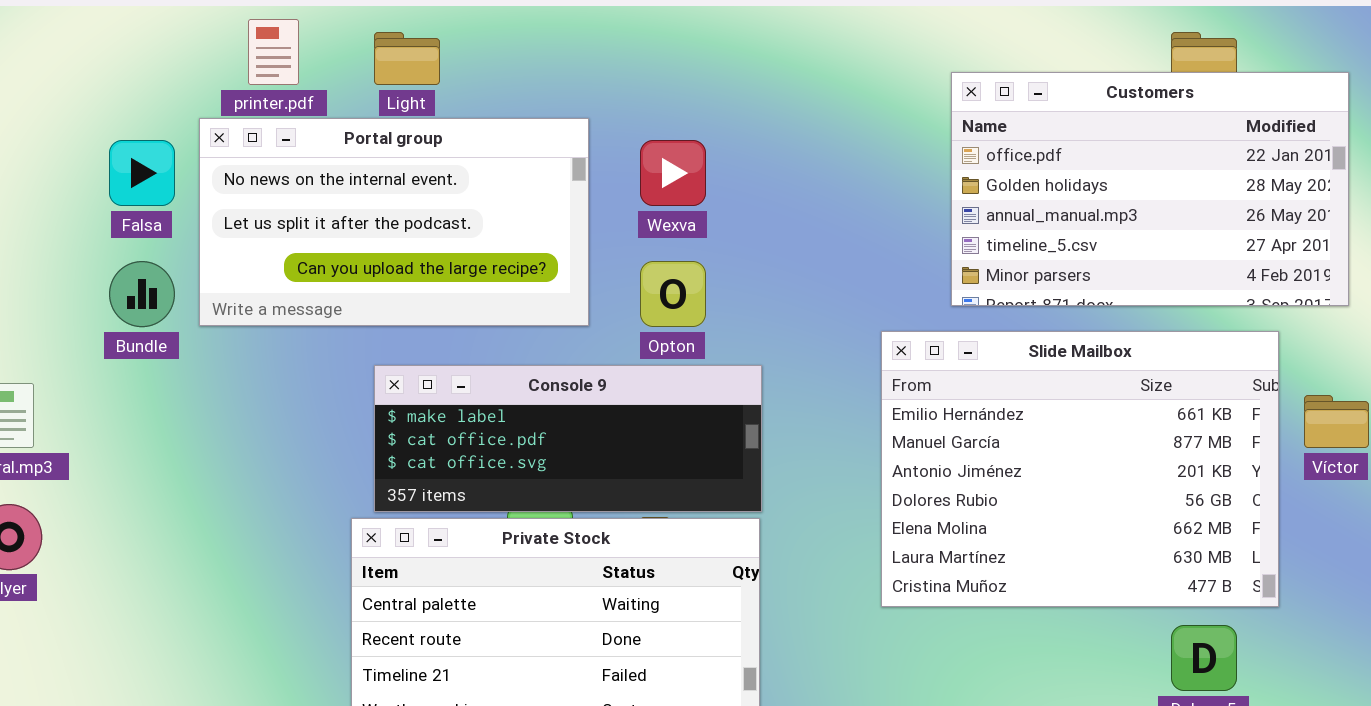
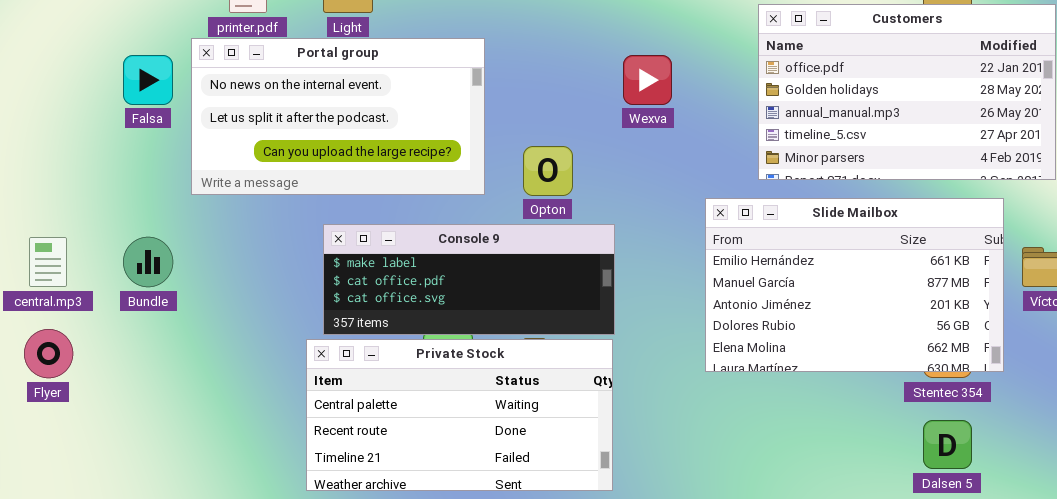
Wexva: [640,140,706,206] -> [623,55,672,105], moved
Bundle: [109,261,175,327] -> [123,237,173,287], moved
Slide Mailbox: [881,331,1279,607] -> [705,198,1004,372], resized

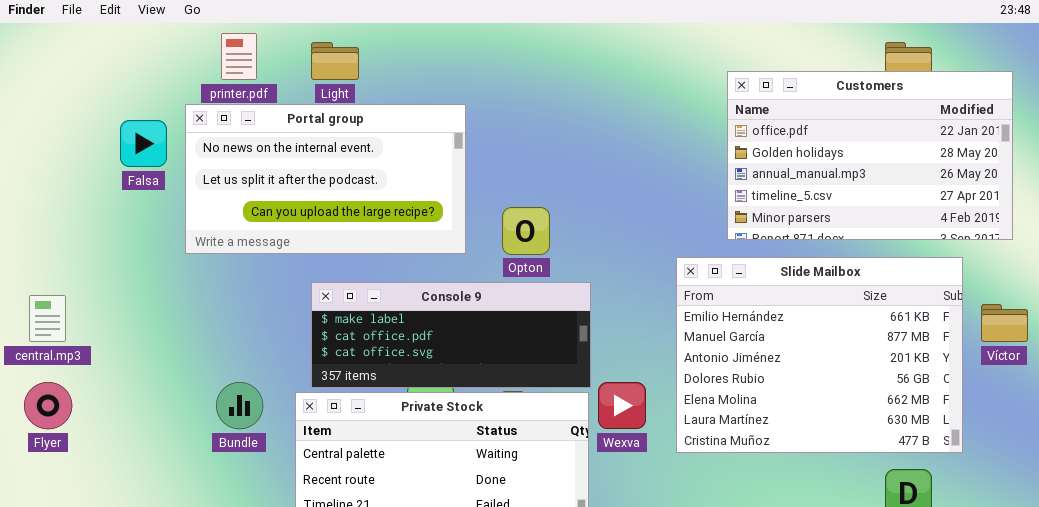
Wexva: [623,55,672,105] -> [598,382,646,429], moved
Slide Mailbox: [705,198,1004,372] -> [676,257,963,453], resized
Bundle: [123,237,173,287] -> [216,382,263,429], moved

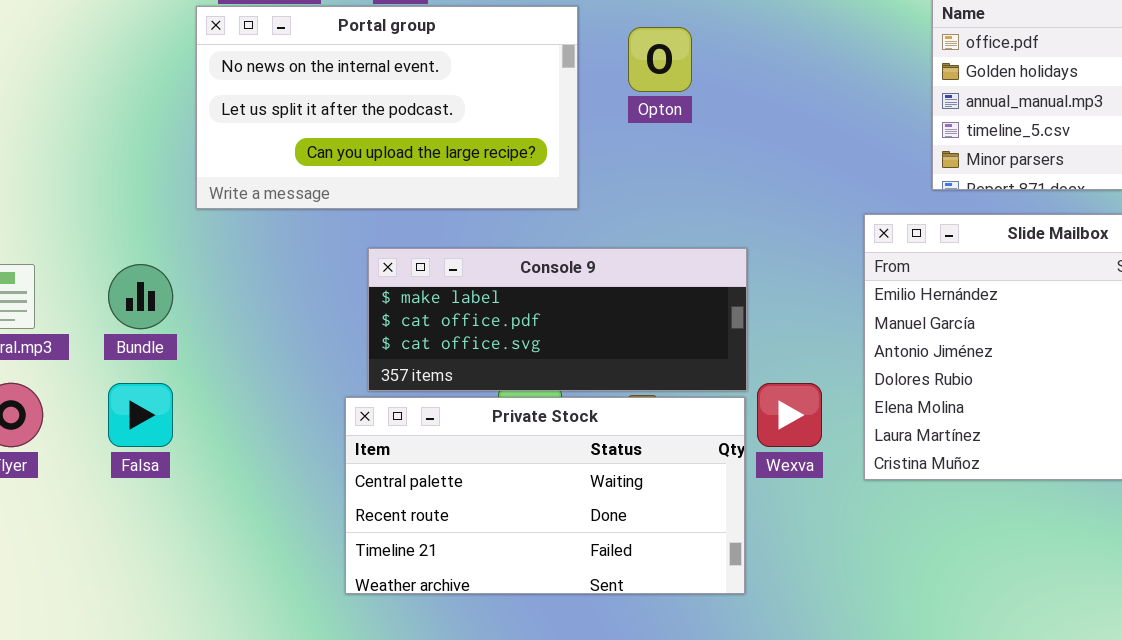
Falsa: [120,120,167,167] -> [108,383,173,447], moved
Opton: [502,207,550,255] -> [628,27,692,92], moved
Bundle: [216,382,263,429] -> [108,264,173,329], moved

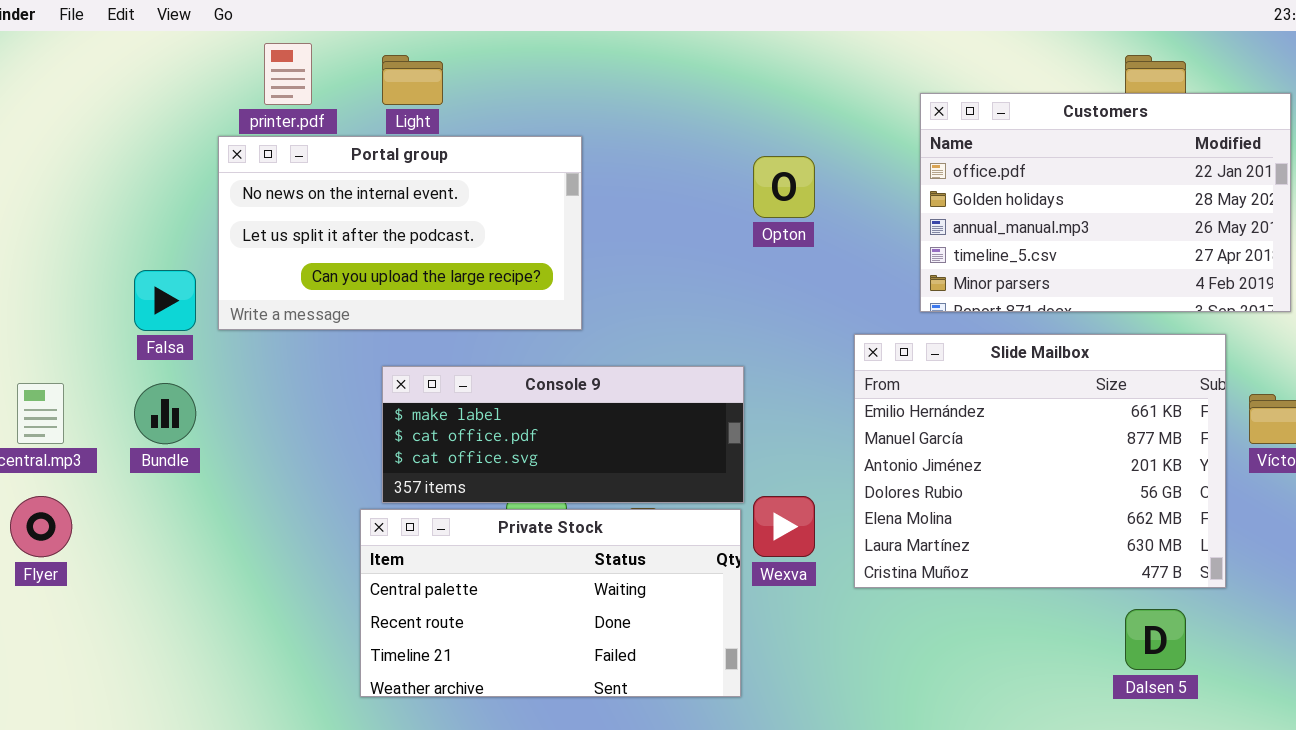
Opton: [628,27,692,92] -> [753,156,815,218], moved
Falsa: [108,383,173,447] -> [134,270,196,331], moved

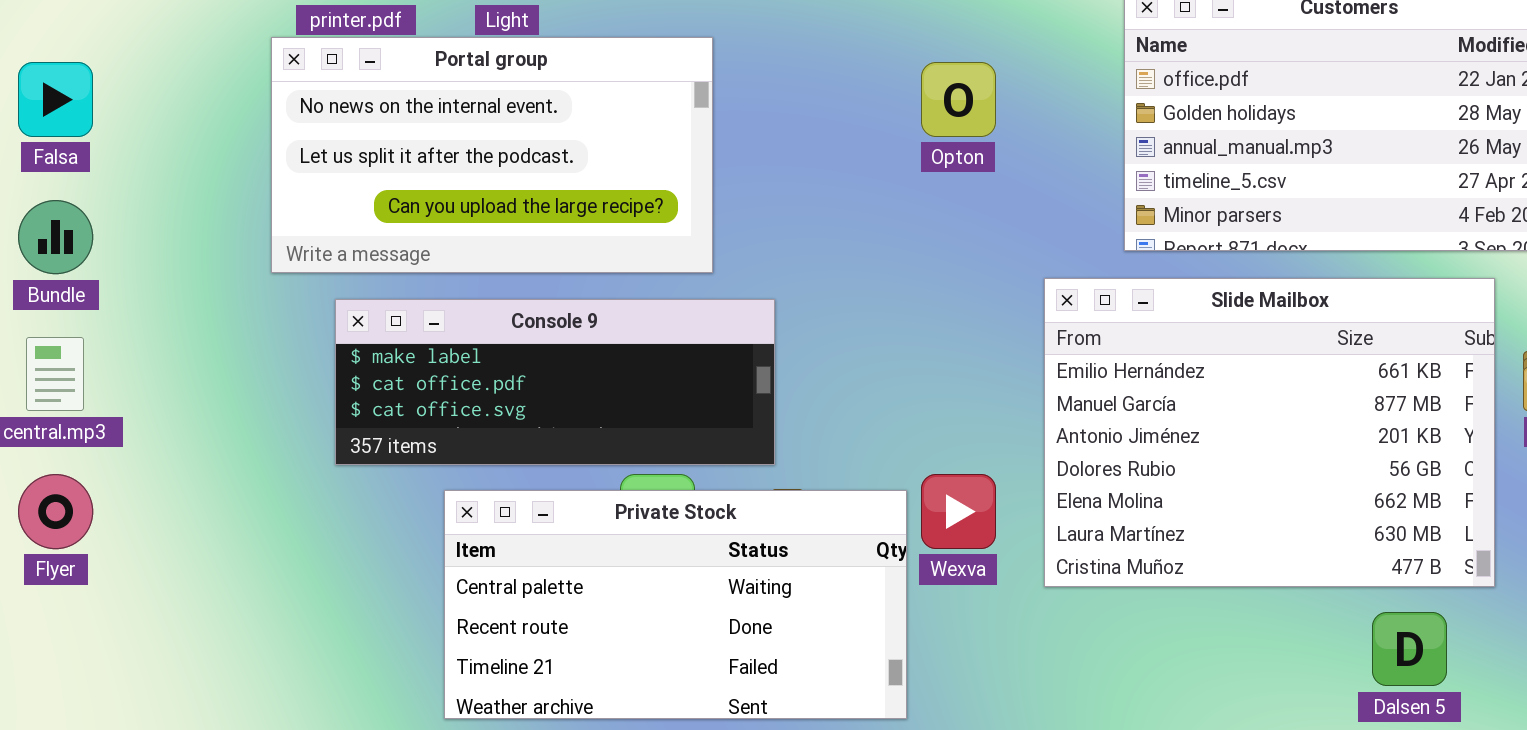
Falsa: [134,270,196,331] -> [18,62,93,137], moved
Console 9: [382,366,744,503] -> [335,299,775,465], moved
Bundle: [134,383,196,444] -> [18,200,93,274], moved

